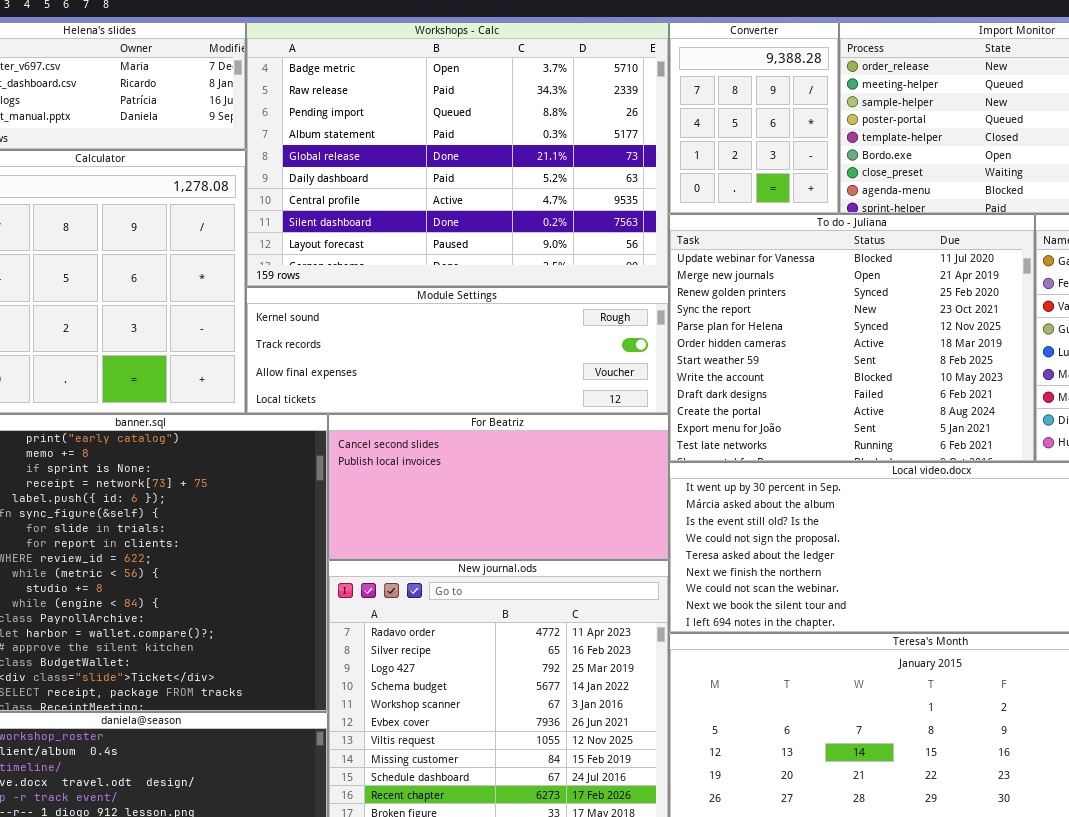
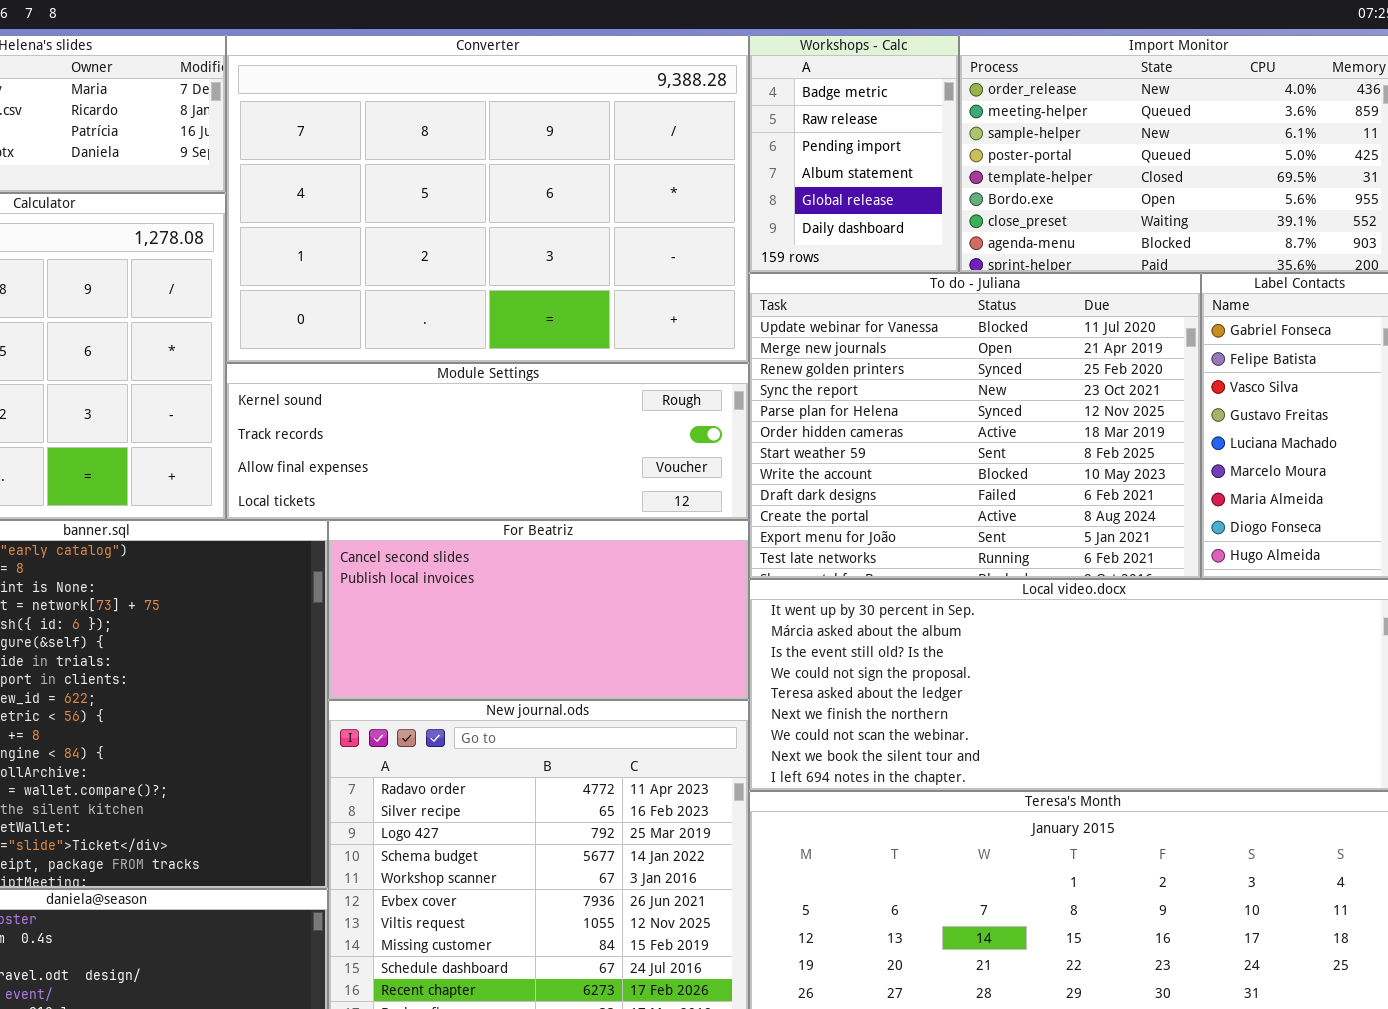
Workshops - Calc: [246,22,669,287] -> [749,35,959,273], moved, resized
Converter: [669,22,839,214] -> [226,35,749,363], moved, resized

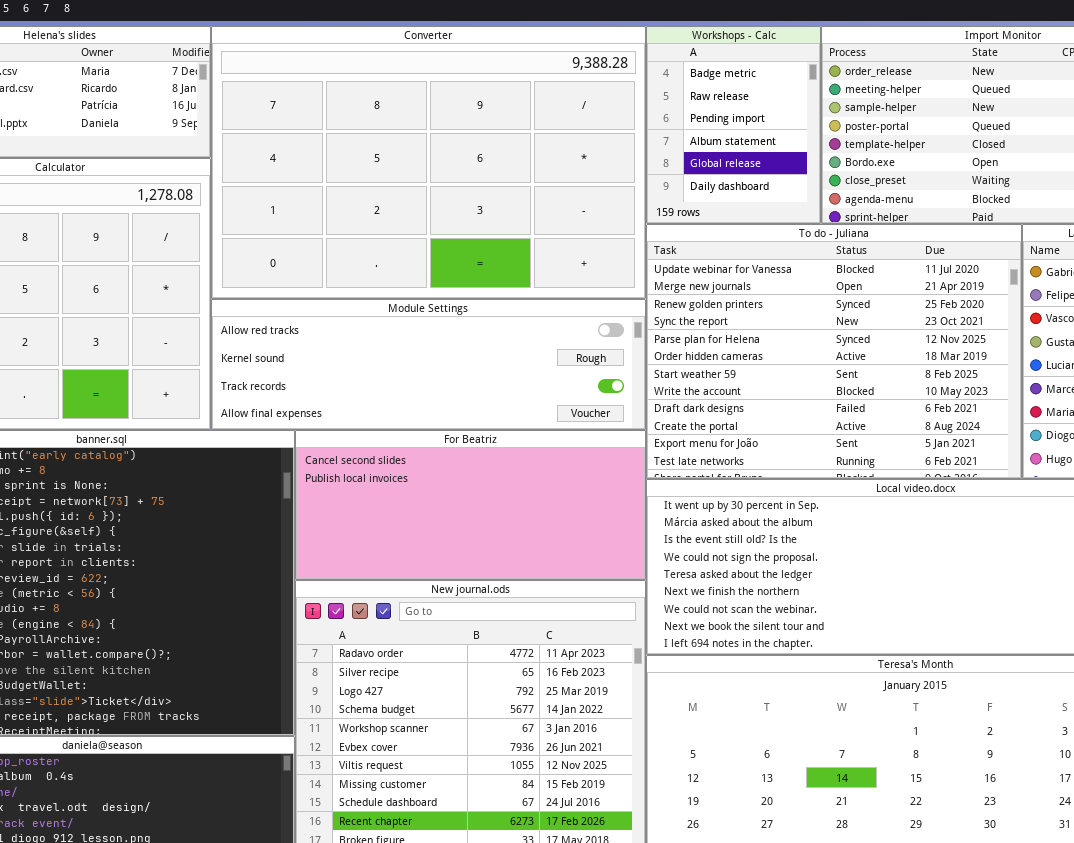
Module Settings: [226,363,749,520] -> [211,299,646,430], scrolled up 1 row

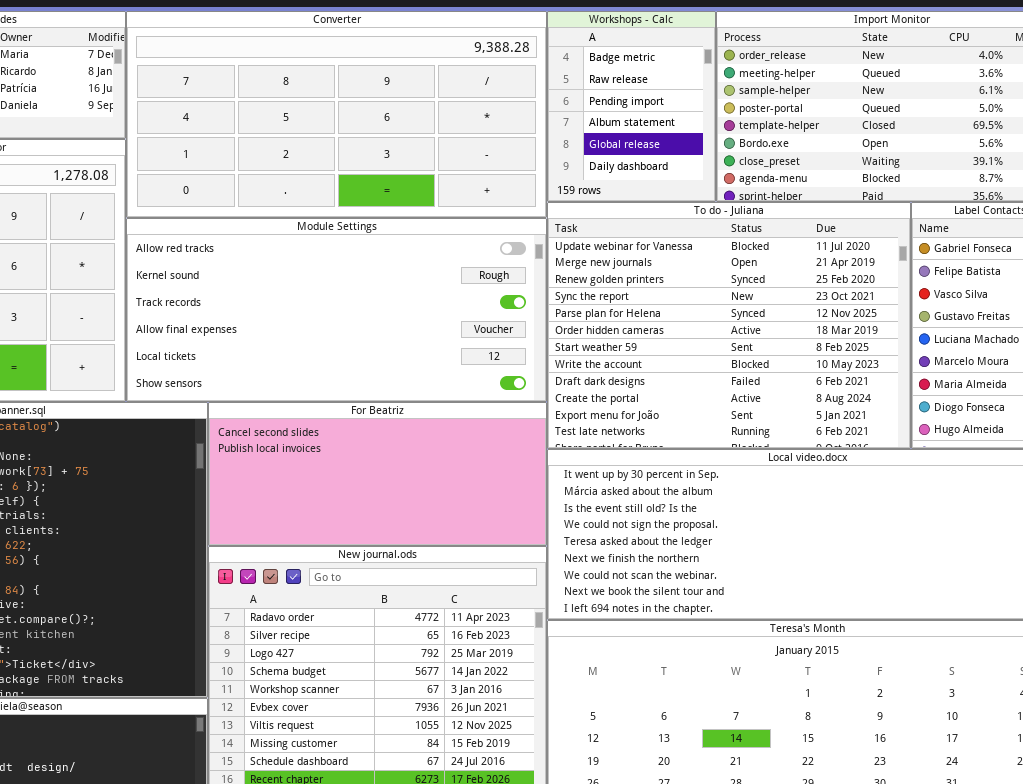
Converter: [211,26,646,299] -> [126,11,547,218], resized
Module Settings: [211,299,646,430] -> [126,218,547,402], resized

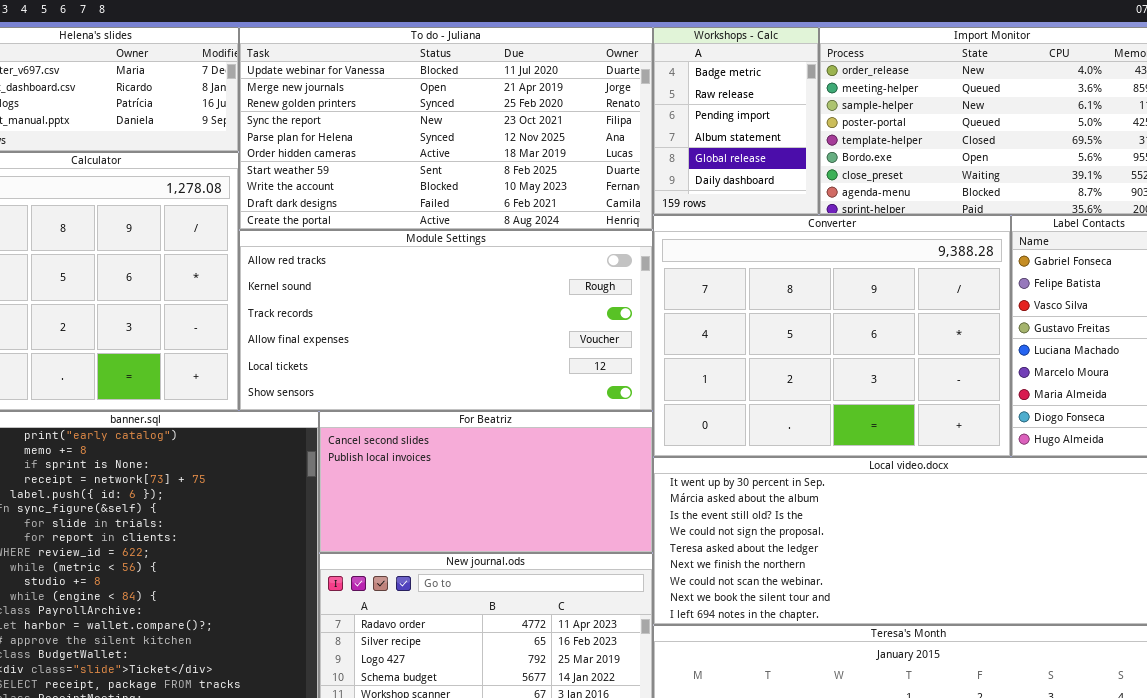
Converter: [126,11,547,218] -> [653,215,1011,457], moved, resized
To do - Juliana: [547,202,911,449] -> [239,27,653,230], moved, resized

